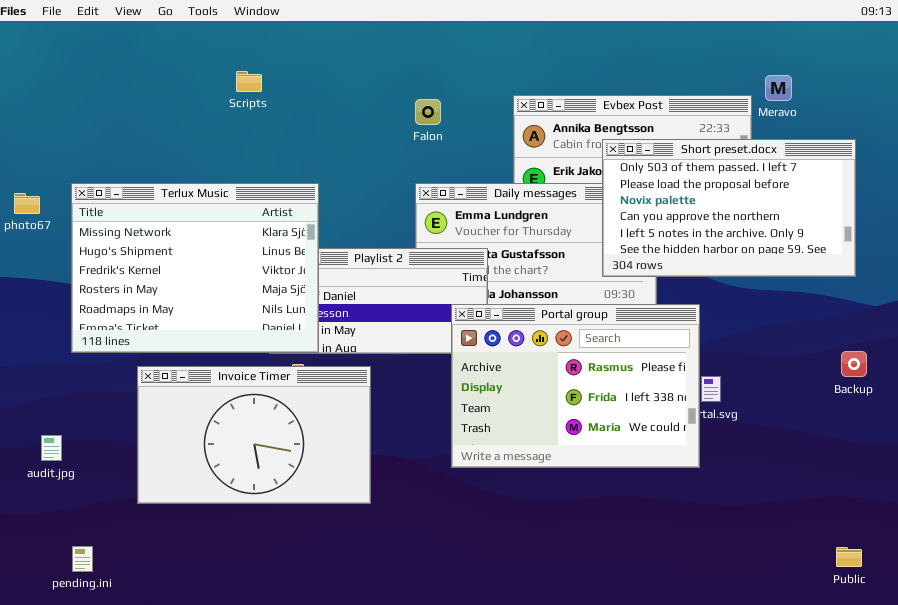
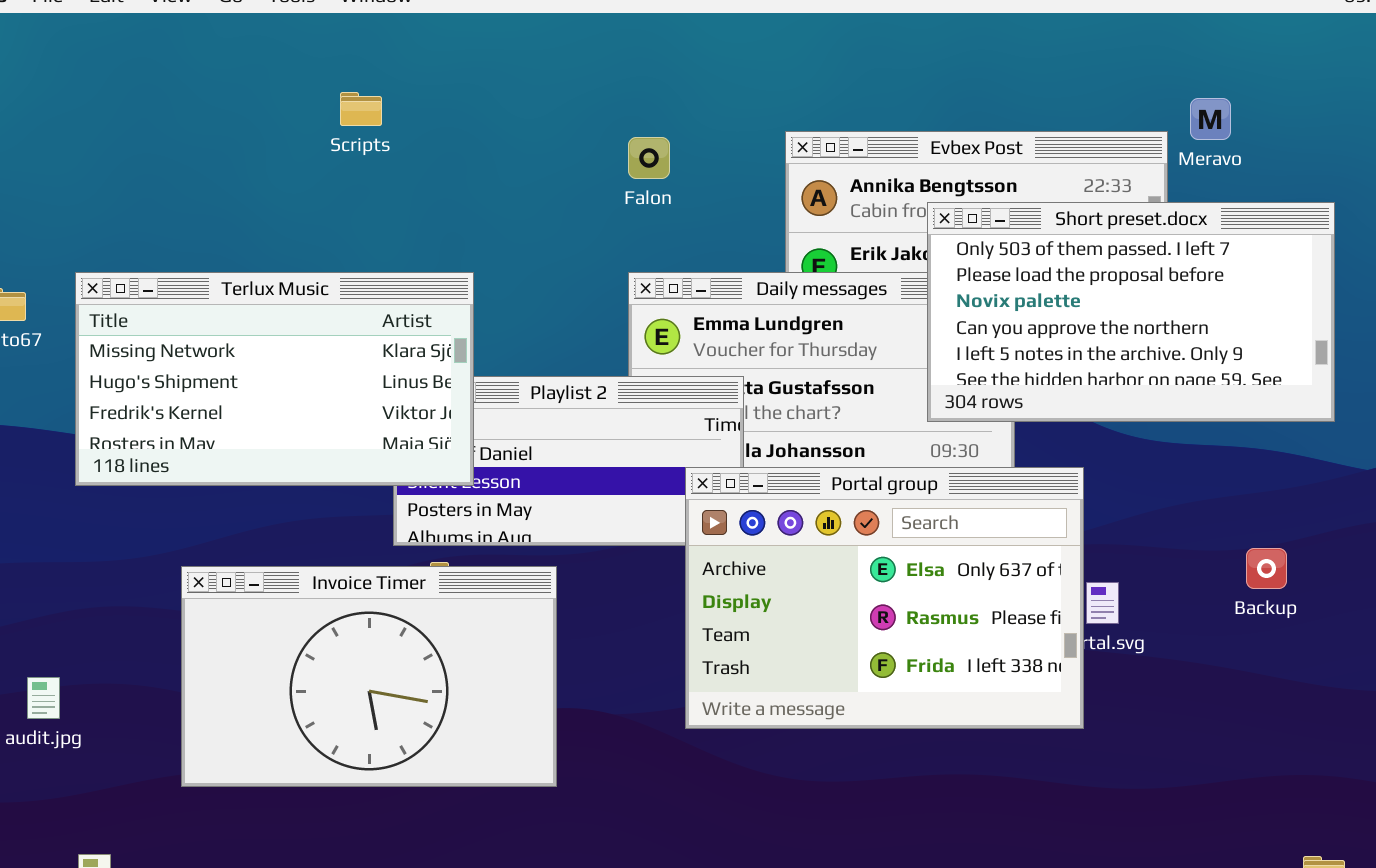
Terlux Music: [71,183,319,353] -> [75,272,474,486], resized
Portal group: [451,304,700,468] -> [685,467,1084,729], scrolled up 1 row
Backup: [841,351,867,377] -> [1246,548,1287,589], moved

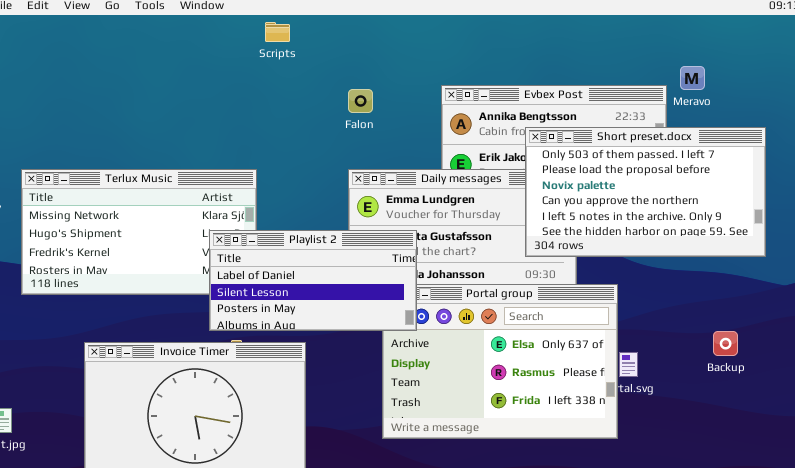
Scripts: [340,92,382,126] -> [265,22,290,42], moved
Playlist 2: [393,376,744,546] -> [209,230,417,331], raised

